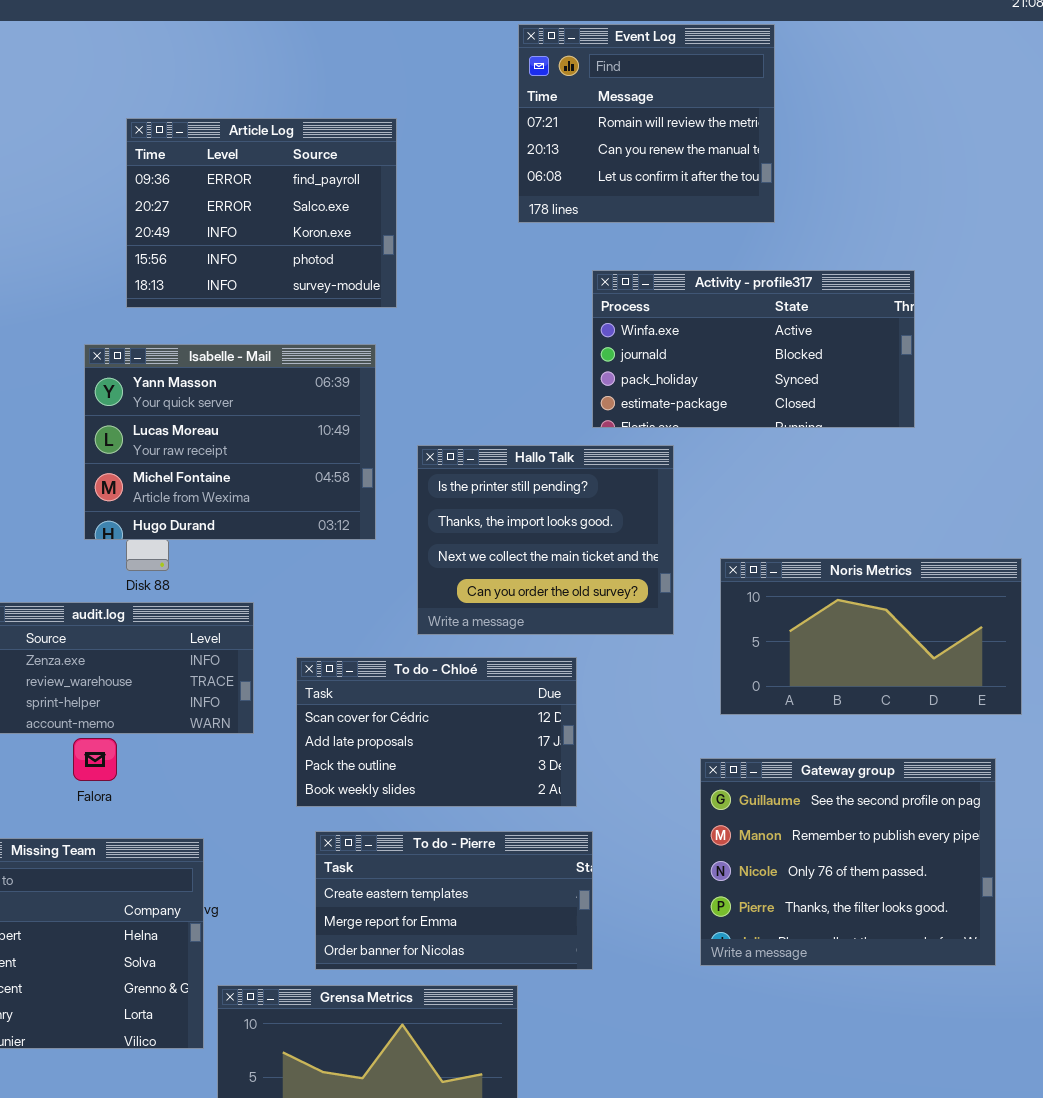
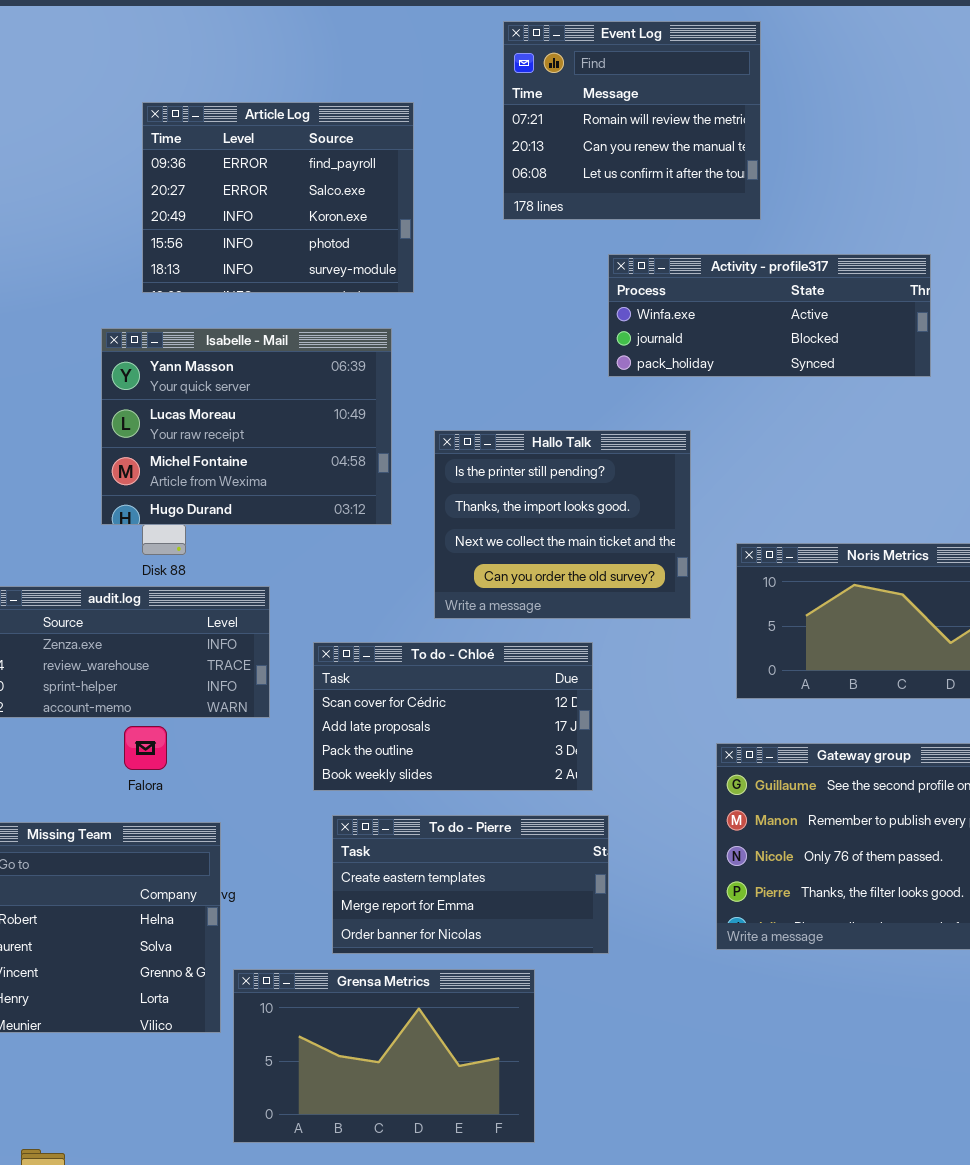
Event Log: [518,24,775,223] -> [503,21,761,220], moved
Activity - profile317: [592,270,915,428] -> [608,254,931,377], resized
Falora: [73,738,117,781] -> [124,726,167,770], moved

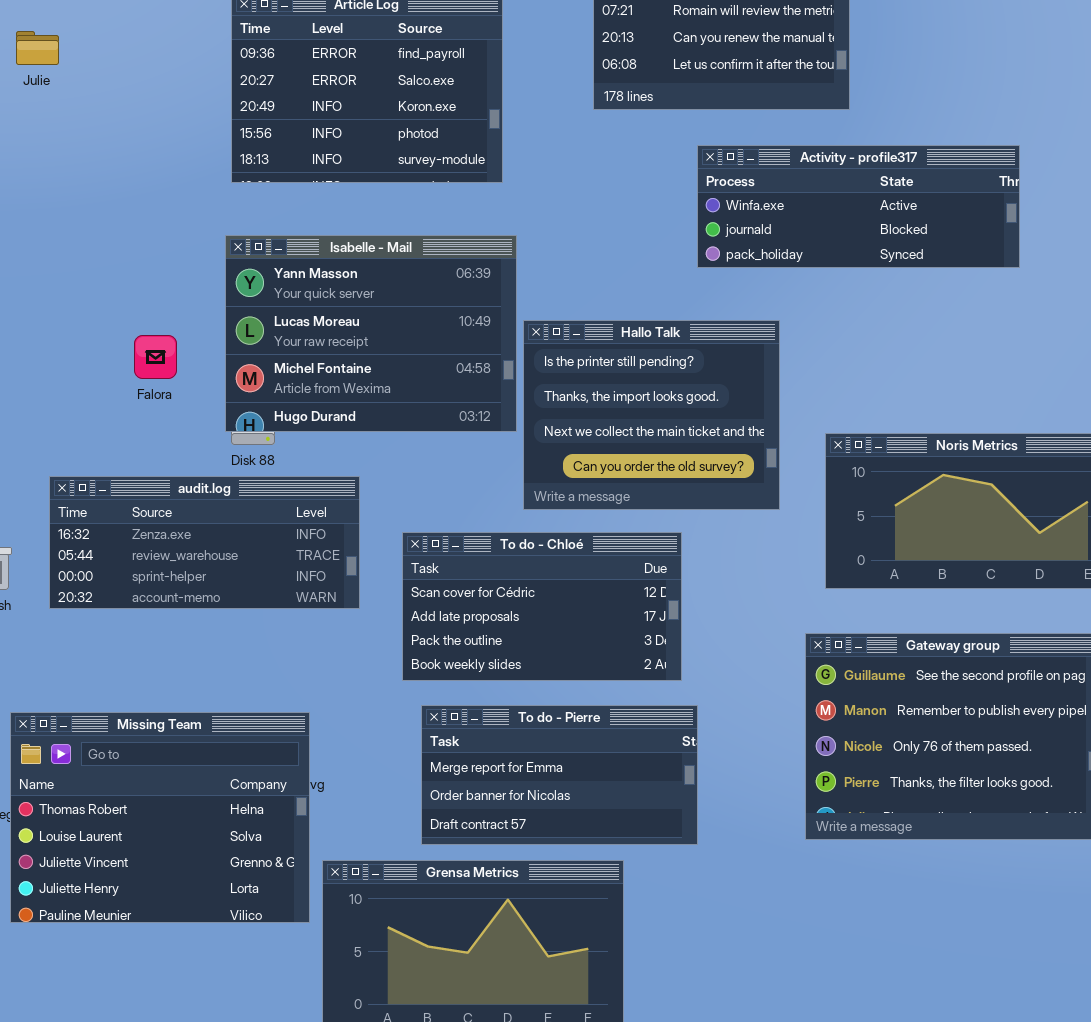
Isabelle - Mail: [101,328,392,525] -> [225,235,517,432], moved
Falora: [124,726,167,770] -> [134,335,177,379], moved
To do - Pierre: [332,815,609,954] -> [421,705,698,845], scrolled down 1 row

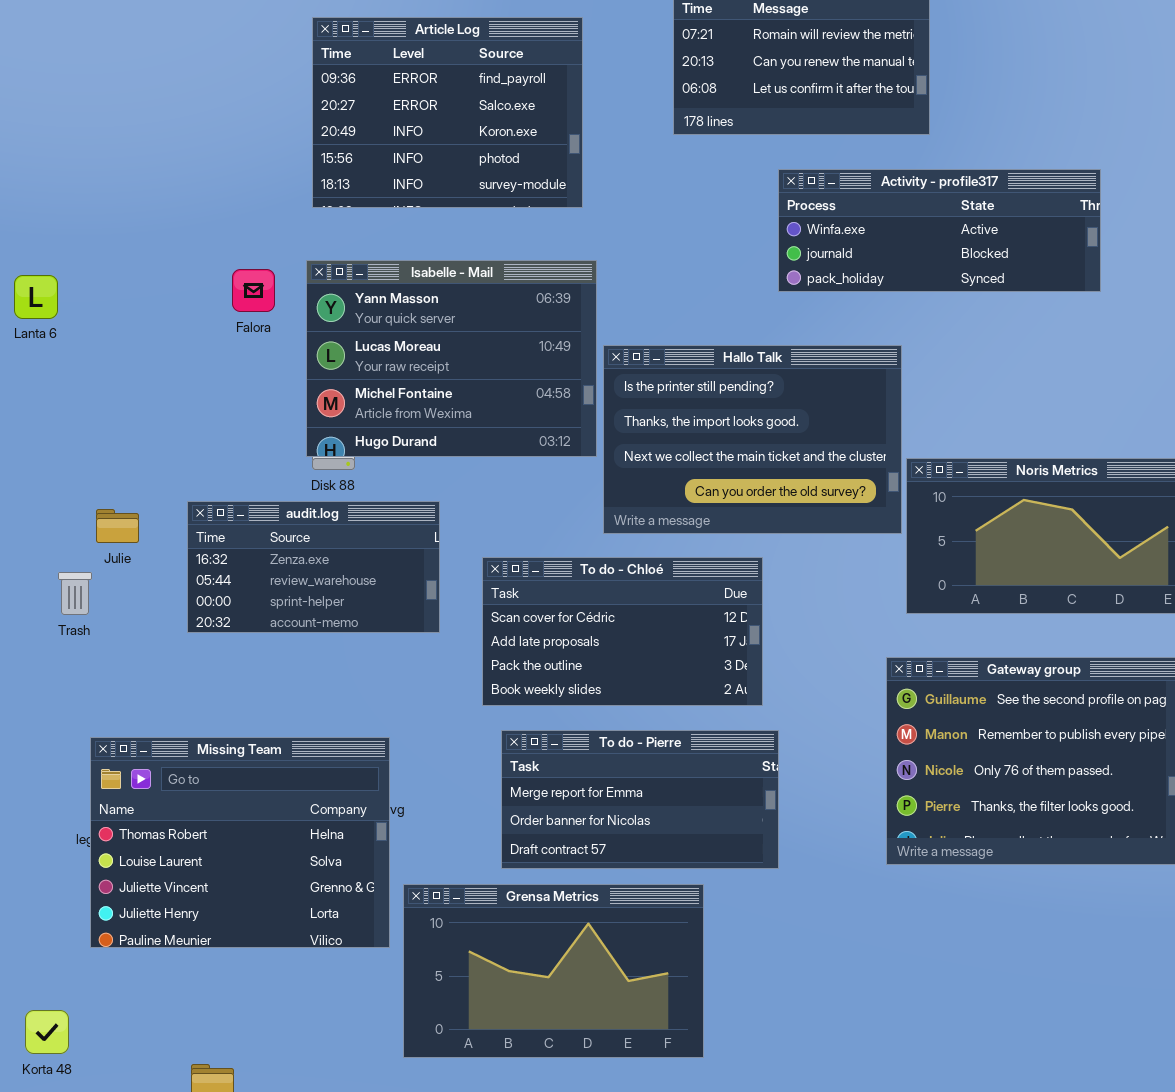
Julie: [16,31,59,65] -> [96,509,139,543], moved
Hallo Talk: [523,320,780,510] -> [603,345,902,534], resized
Falora: [134,335,177,379] -> [232,269,275,312], moved
audit.log: [49,476,360,609] -> [187,501,440,633], resized

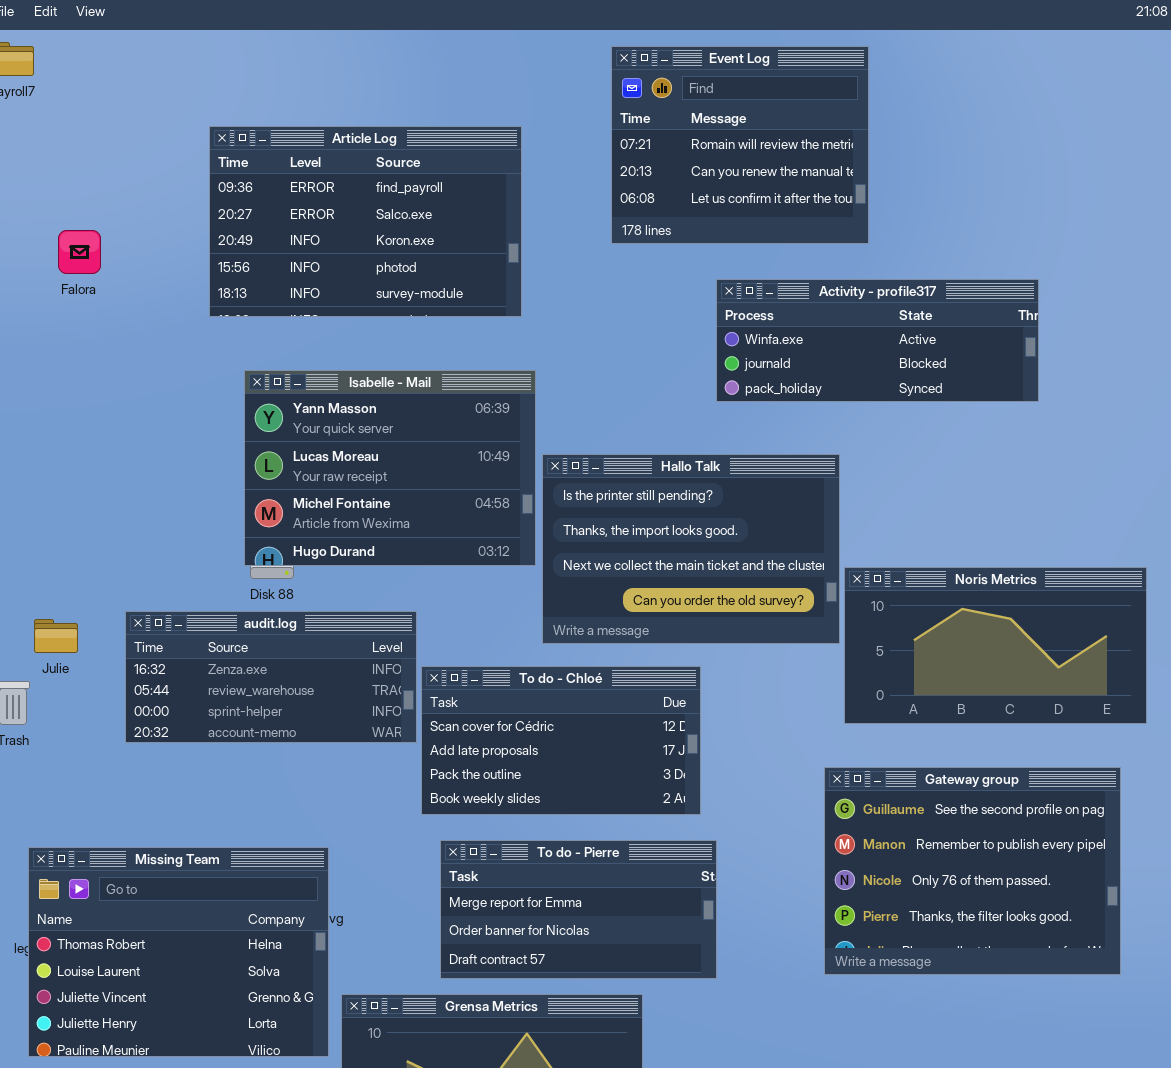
Article Log: [312,17,583,208] -> [209,126,522,317], resized
Falora: [232,269,275,312] -> [58,230,101,274], moved
audit.log: [187,501,440,633] -> [125,611,417,743], resized

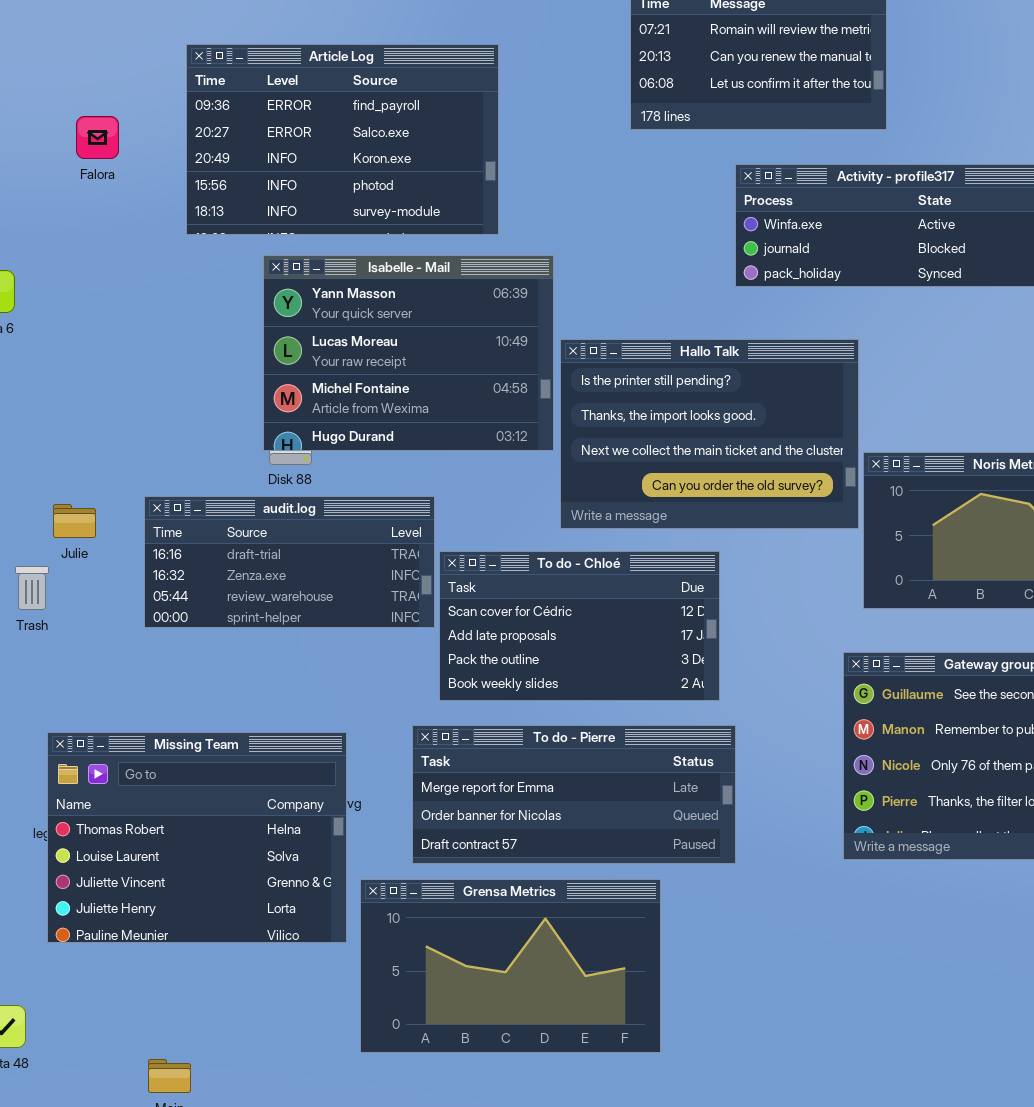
Article Log: [209,126,522,317] -> [186,44,499,235], moved
audit.log: [125,611,417,743] -> [144,496,435,628], scrolled up 1 row
To do - Pierre: [440,840,717,979] -> [412,725,736,864], resized

